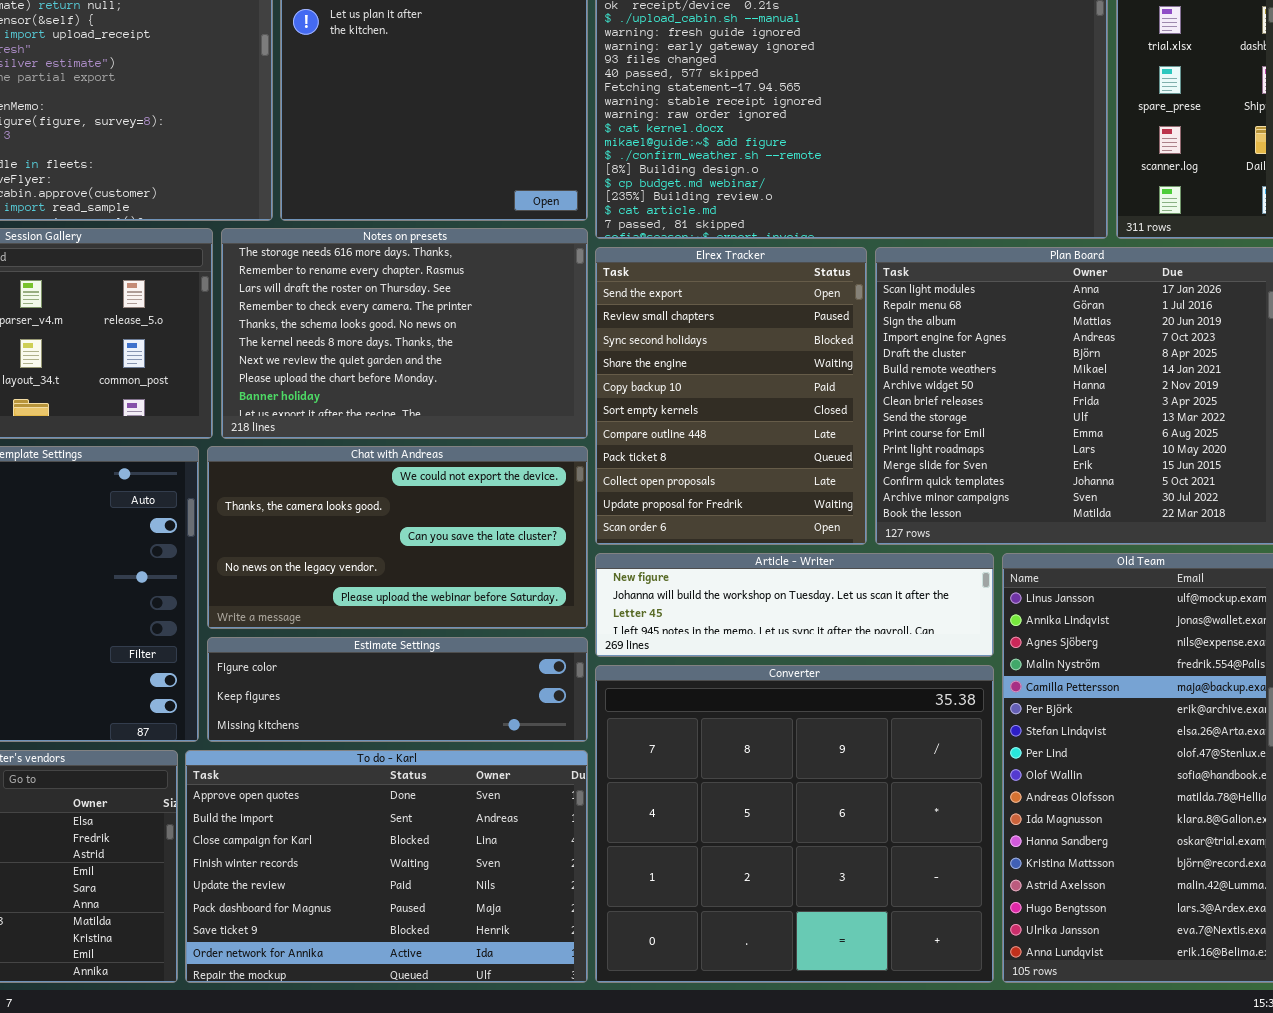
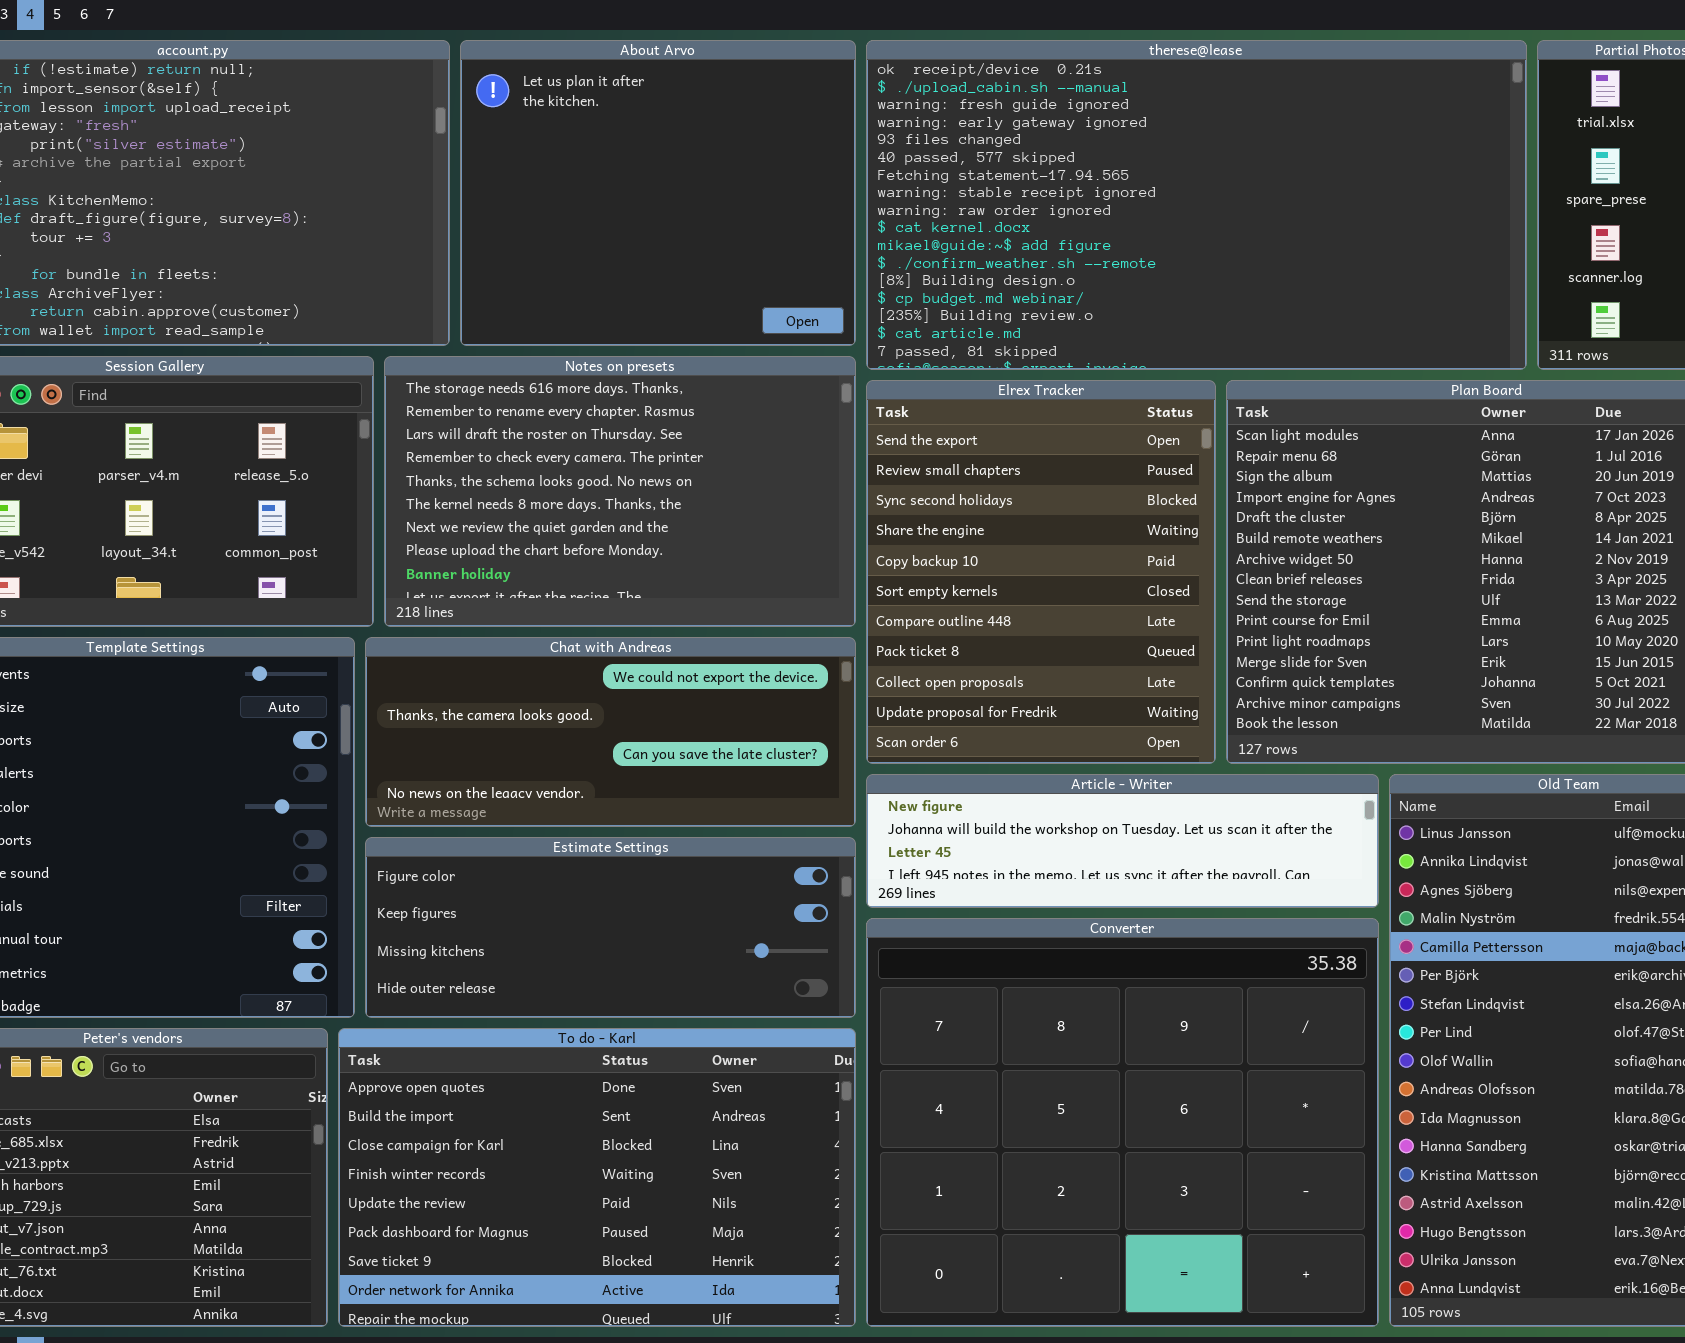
Chat with Andreas: [207,446,588,629] -> [365,637,856,827], resized
Estimate Settings: [207,637,588,742] -> [365,837,856,1018], resized

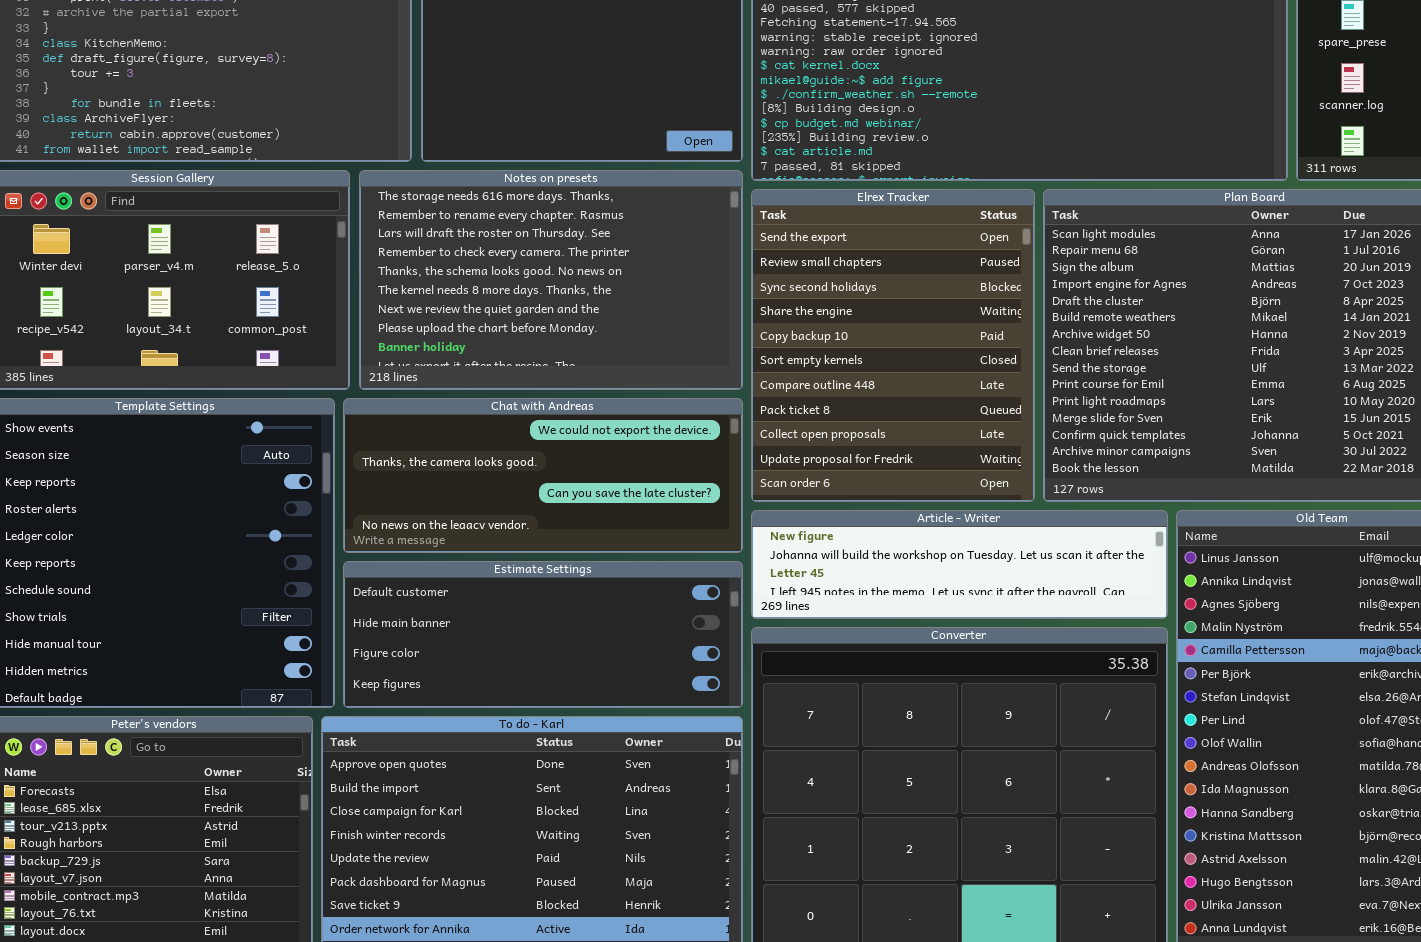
Estimate Settings: [365,837,856,1018] -> [343,561,743,708], scrolled up 2 rows

